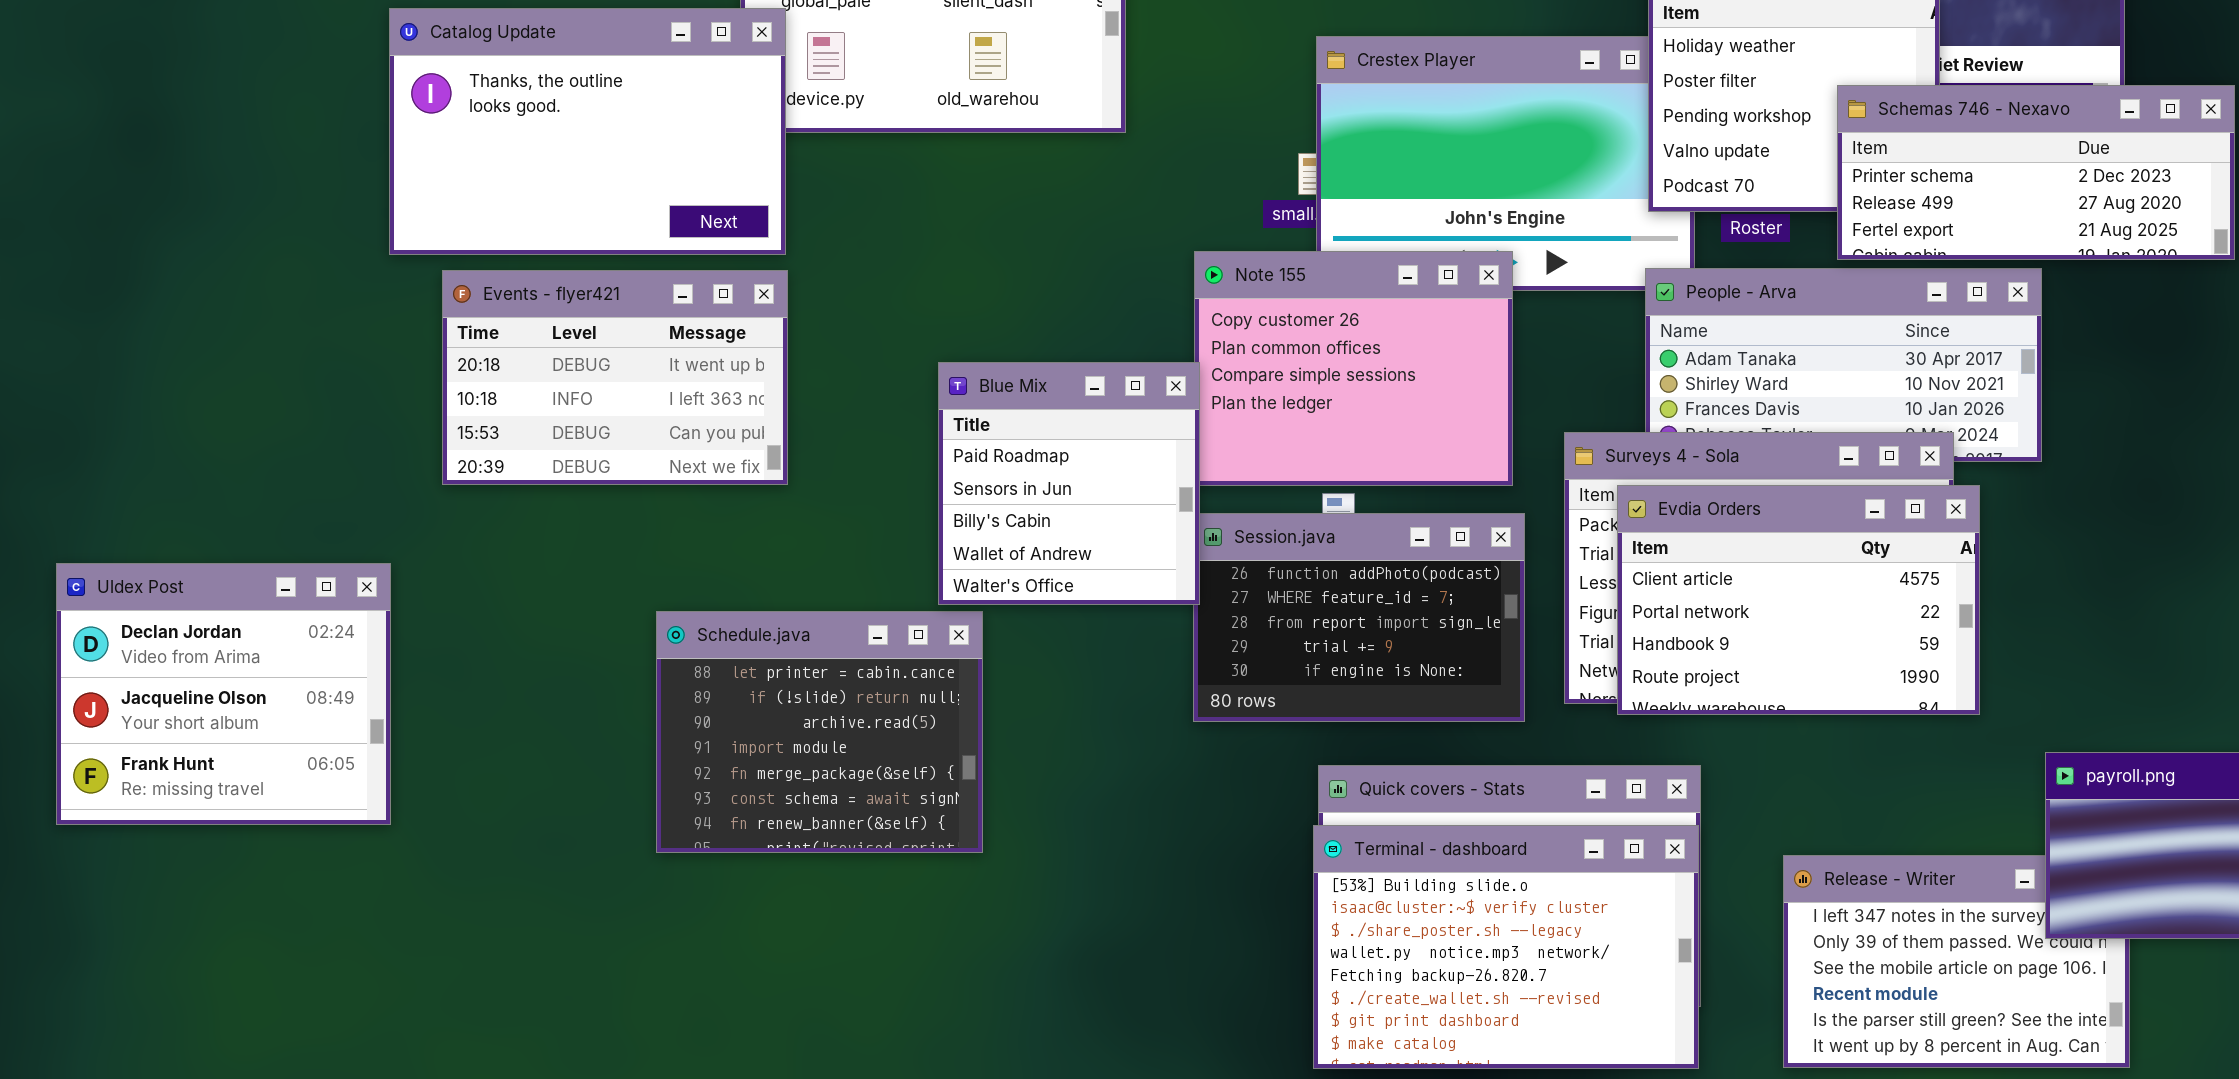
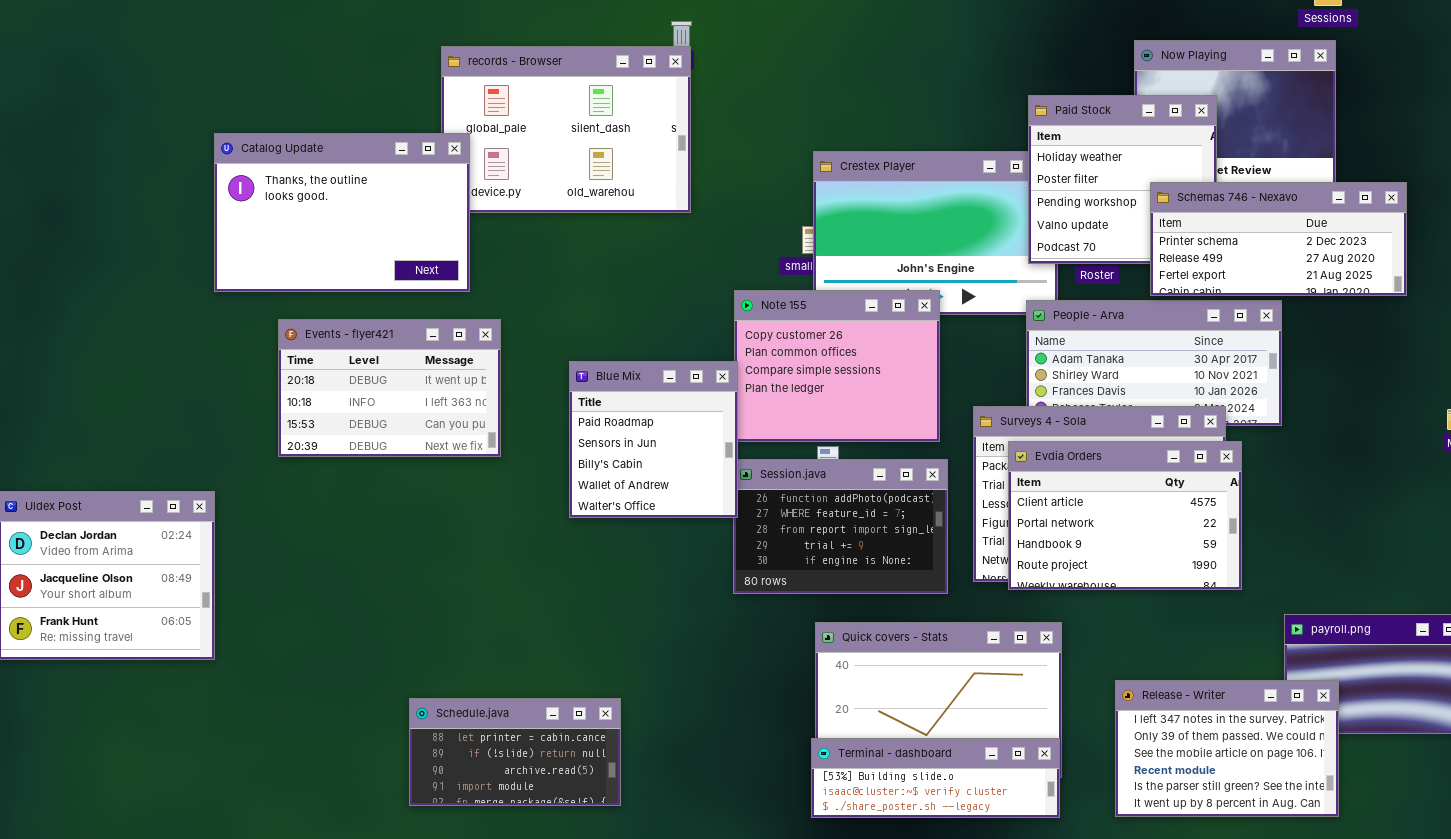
Events - flyer421: [442,270,788,485] -> [278,319,501,457], moved
Schedule.java: [656,611,983,853] -> [409,698,621,806], moved, resized
Terminal - dashboard: [1313,825,1699,1069] -> [811,738,1060,818], resized
Release - Writer: [1783,855,2130,1068] -> [1115,680,1339,817], raised

